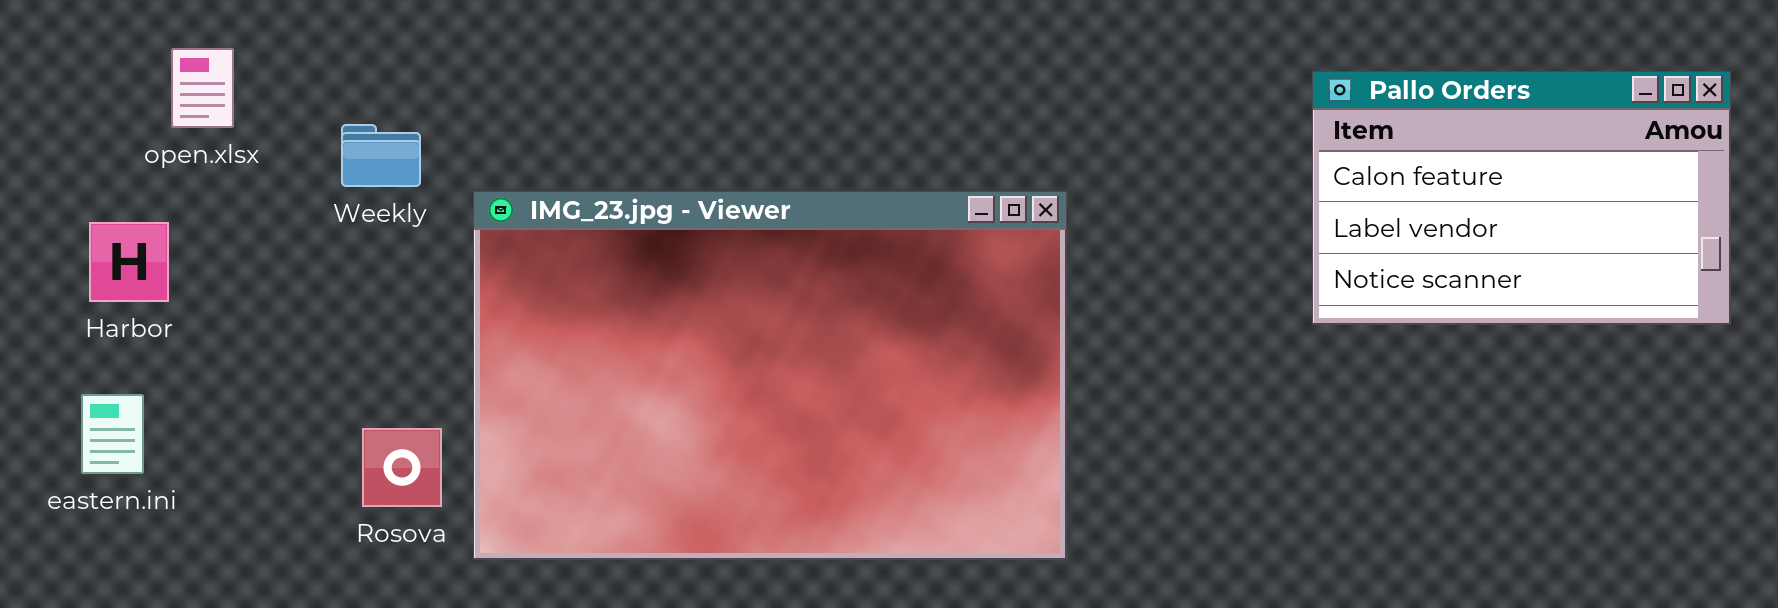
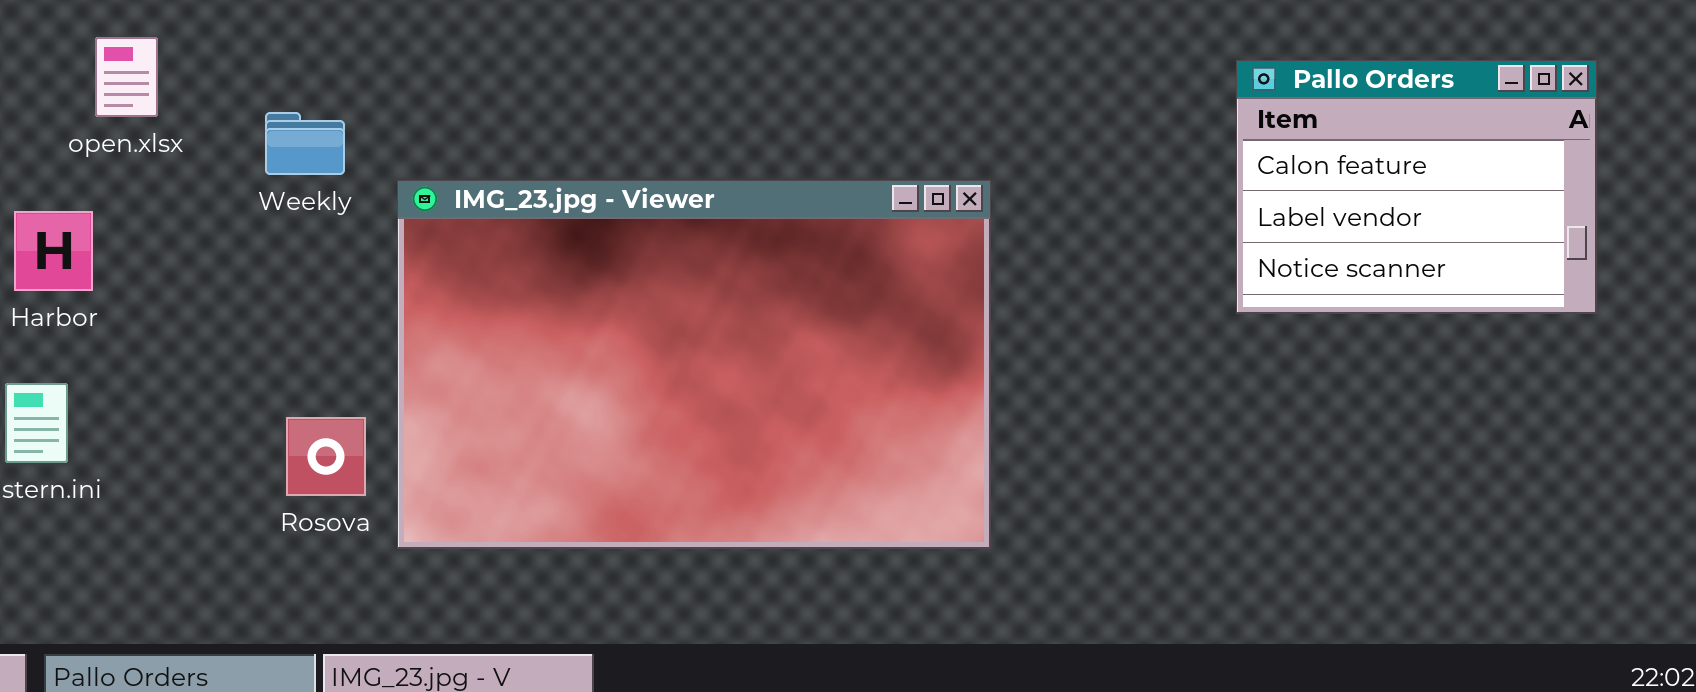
Pallo Orders: [1312,71,1731,325] -> [1236,60,1597,314], resized

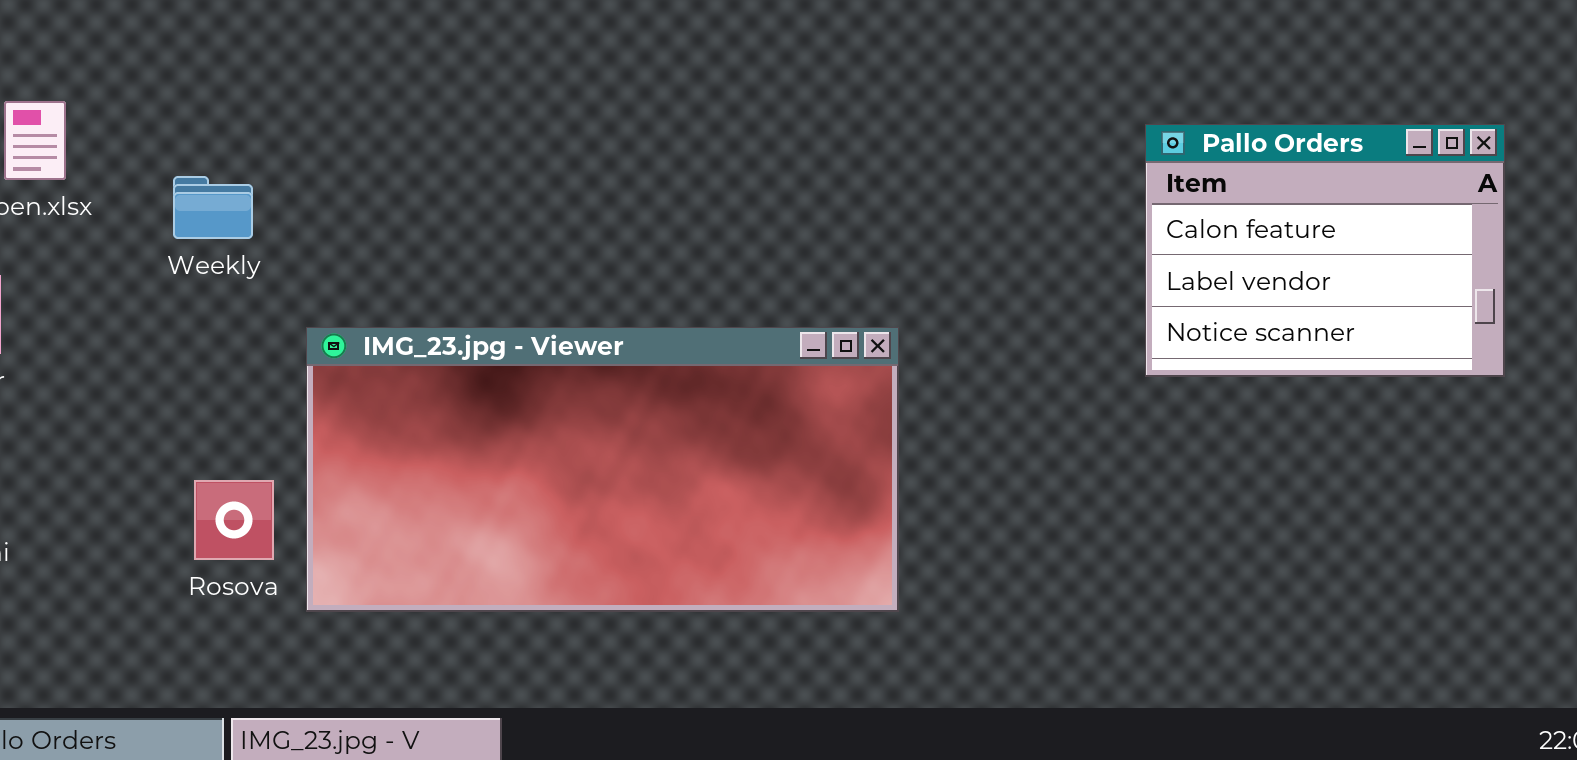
IMG_23.jpg - Viewer: [397,180,991,549] -> [306,327,899,612], resized

